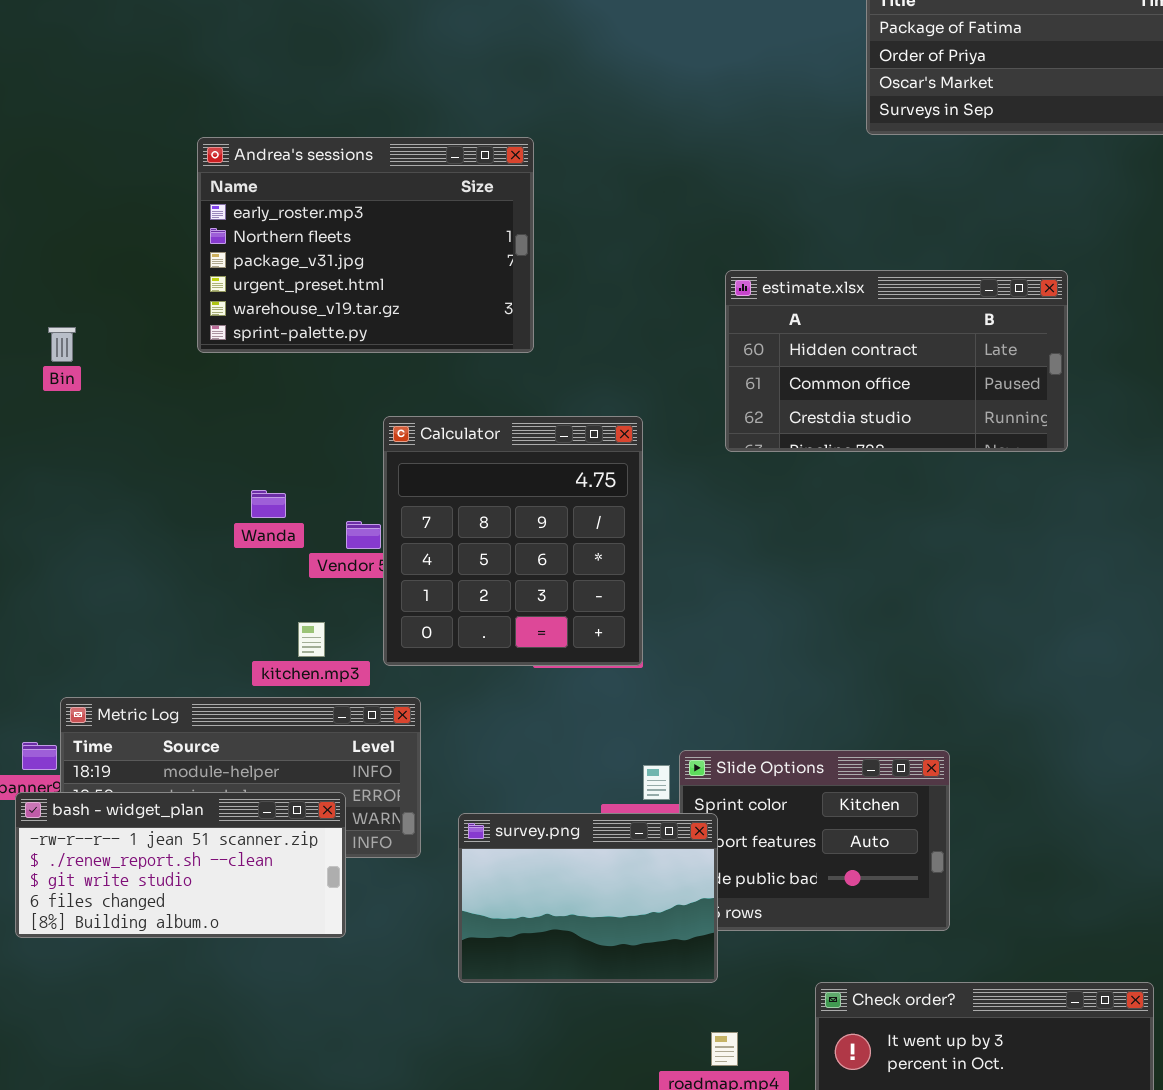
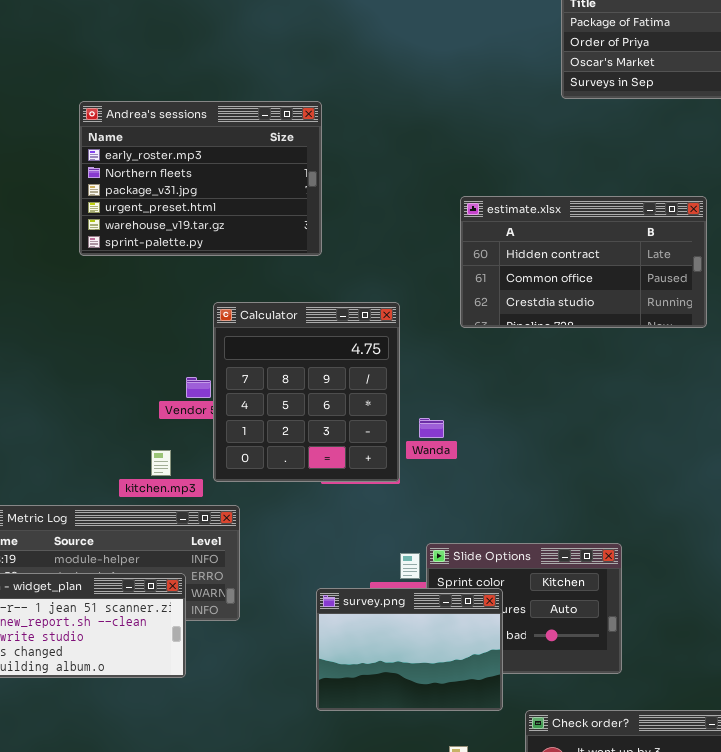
Wanda: [251,490,286,518] -> [419,418,444,438], moved
survey.png: [458,813,718,983] -> [316,588,503,711], moved

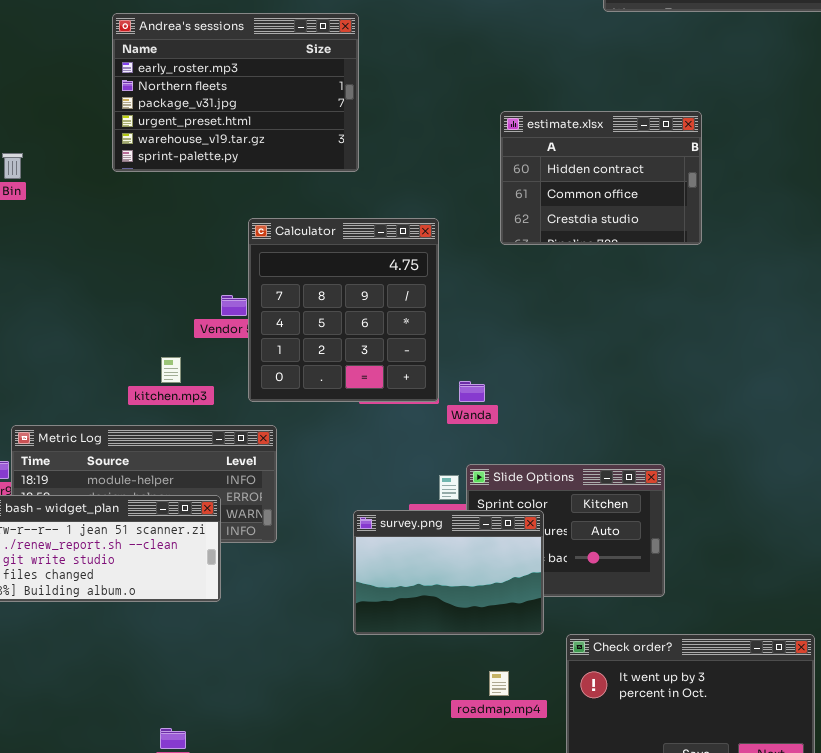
estimate.xlsx: [460,196,707,328] -> [500,111,702,245], resized
Wanda: [419,418,444,438] -> [459,381,485,402], moved
kitchen.mp3: [151,450,171,476] -> [161,357,181,383], moved

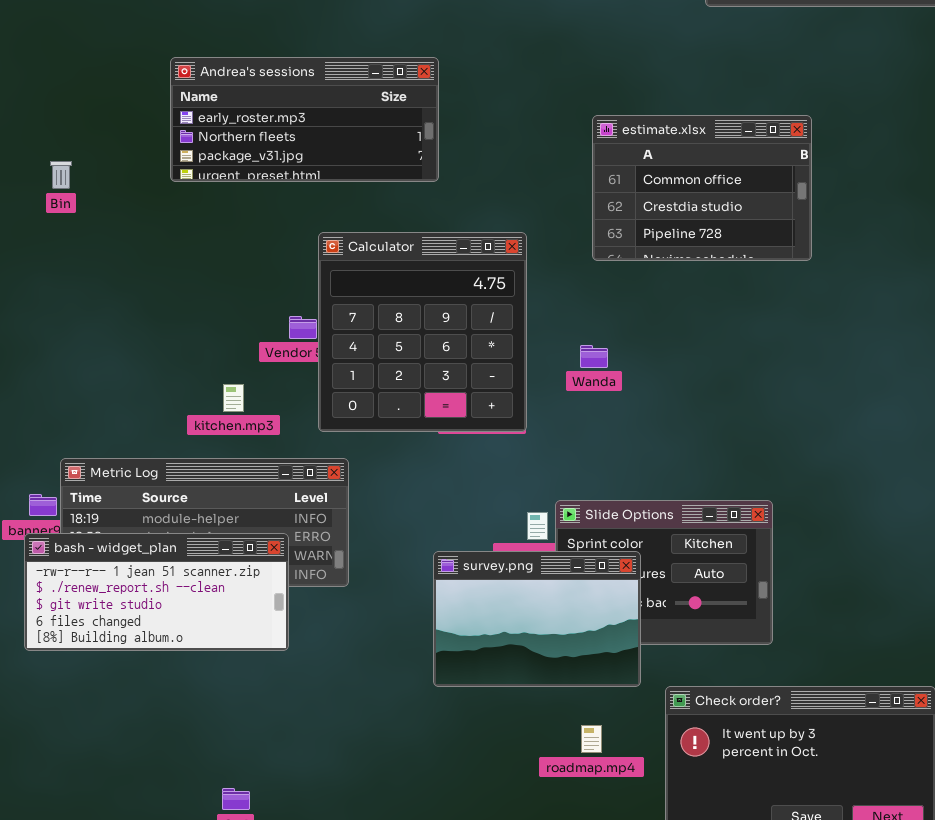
Andrea's sessions: [112,13,359,172] -> [170,57,439,182], resized
estimate.xlsx: [500,111,702,245] -> [592,115,812,261], scrolled down 1 row
Wanda: [459,381,485,402] -> [580,345,608,368], moved

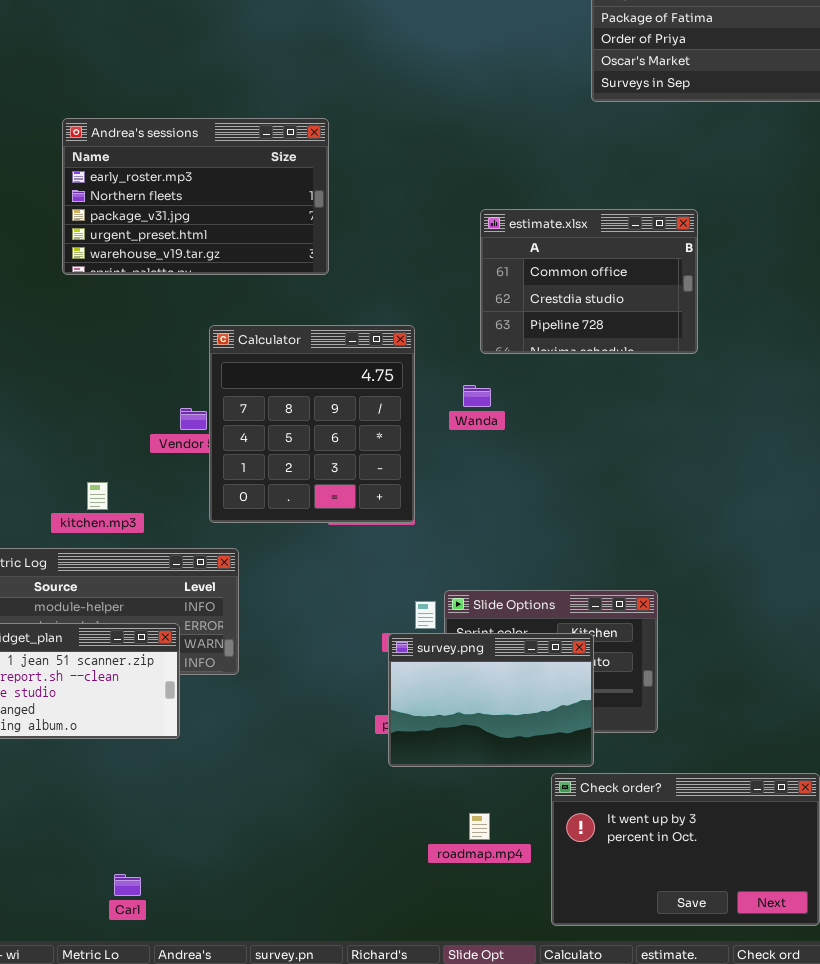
Andrea's sessions: [170,57,439,182] -> [62,118,329,275], resized
Wanda: [580,345,608,368] -> [463,385,491,407], moved
kitchen.mp3: [223,384,244,412] -> [87,482,108,510], moved
survey.png: [433,551,641,687] -> [388,633,594,767], moved

